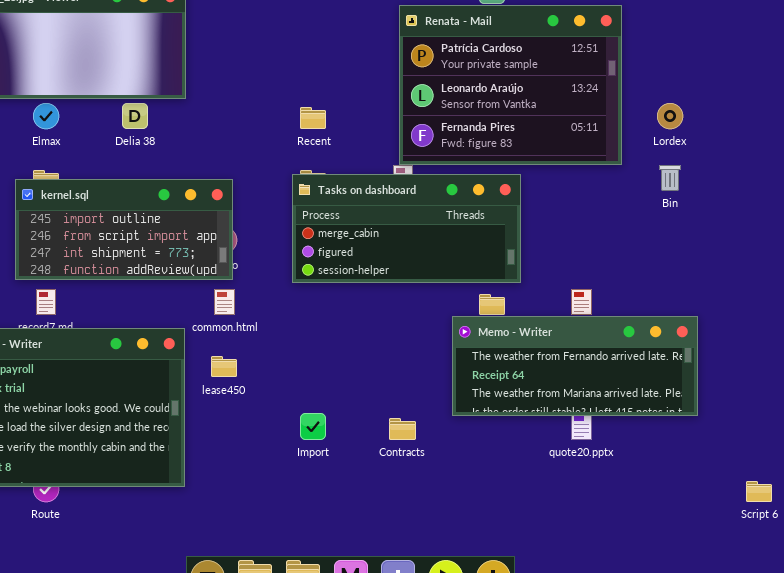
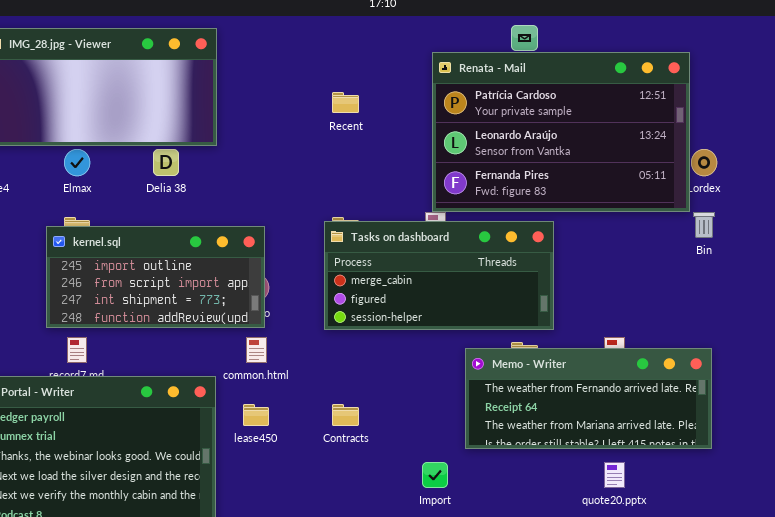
Renata - Mail: [399,5,622,165] -> [432,52,690,212], resized
Recent: [300,107,326,129] -> [332,92,359,113], moved
Memo - Writer: [452,316,698,416] -> [465,348,712,449], moved
Import: [300,413,326,440] -> [422,462,448,488], moved
Contracts: [389,418,416,440] -> [332,404,359,426], moved

